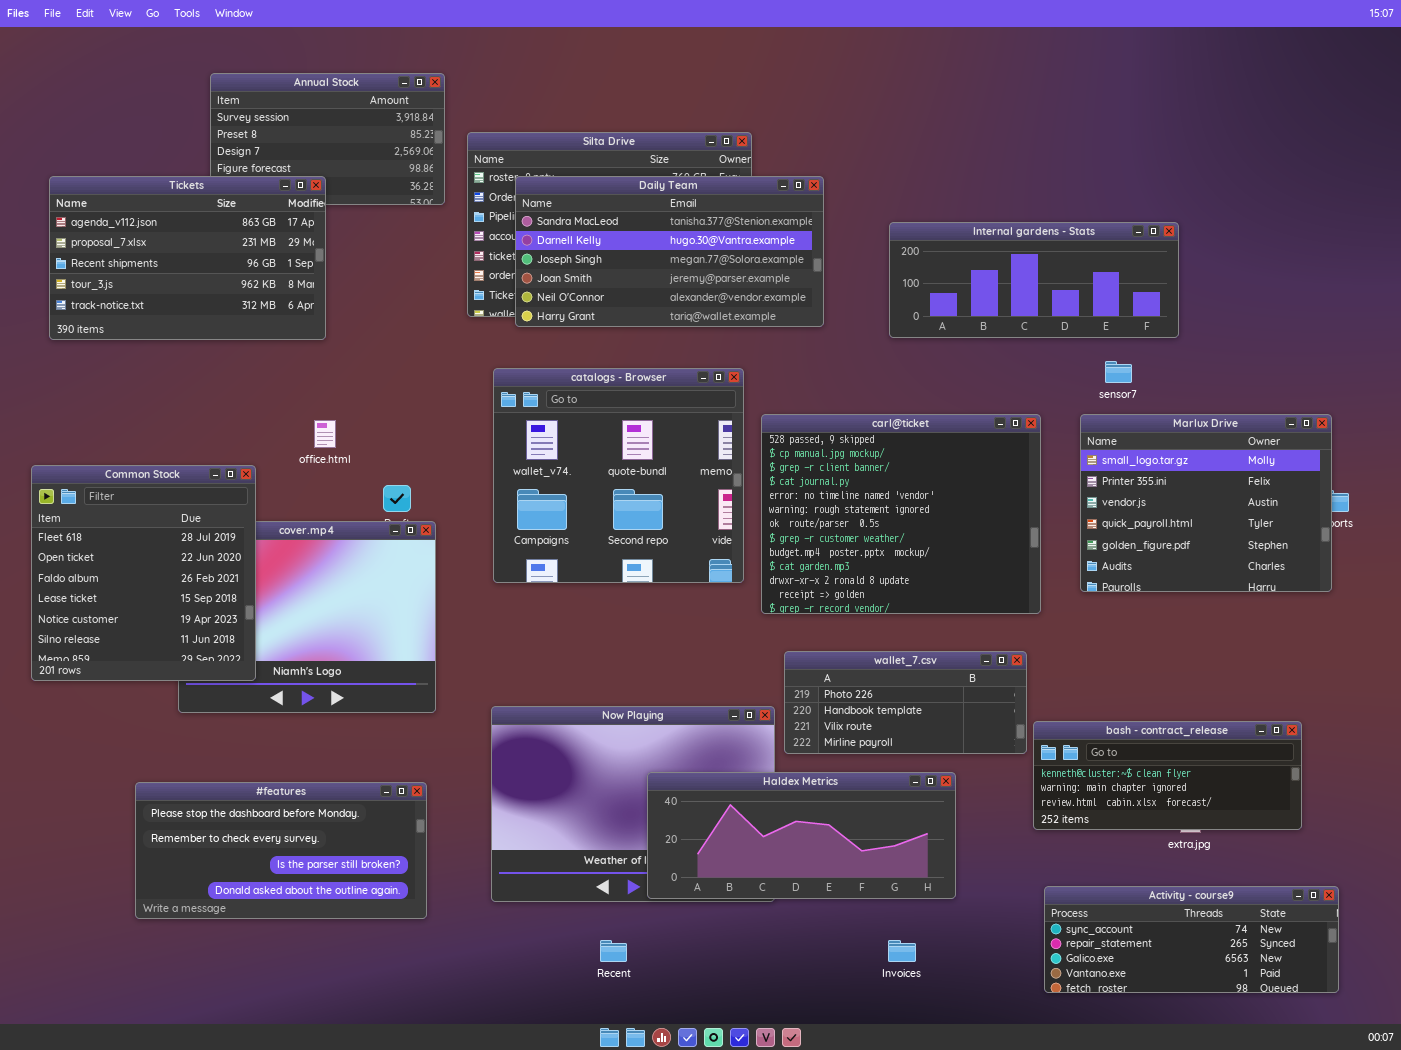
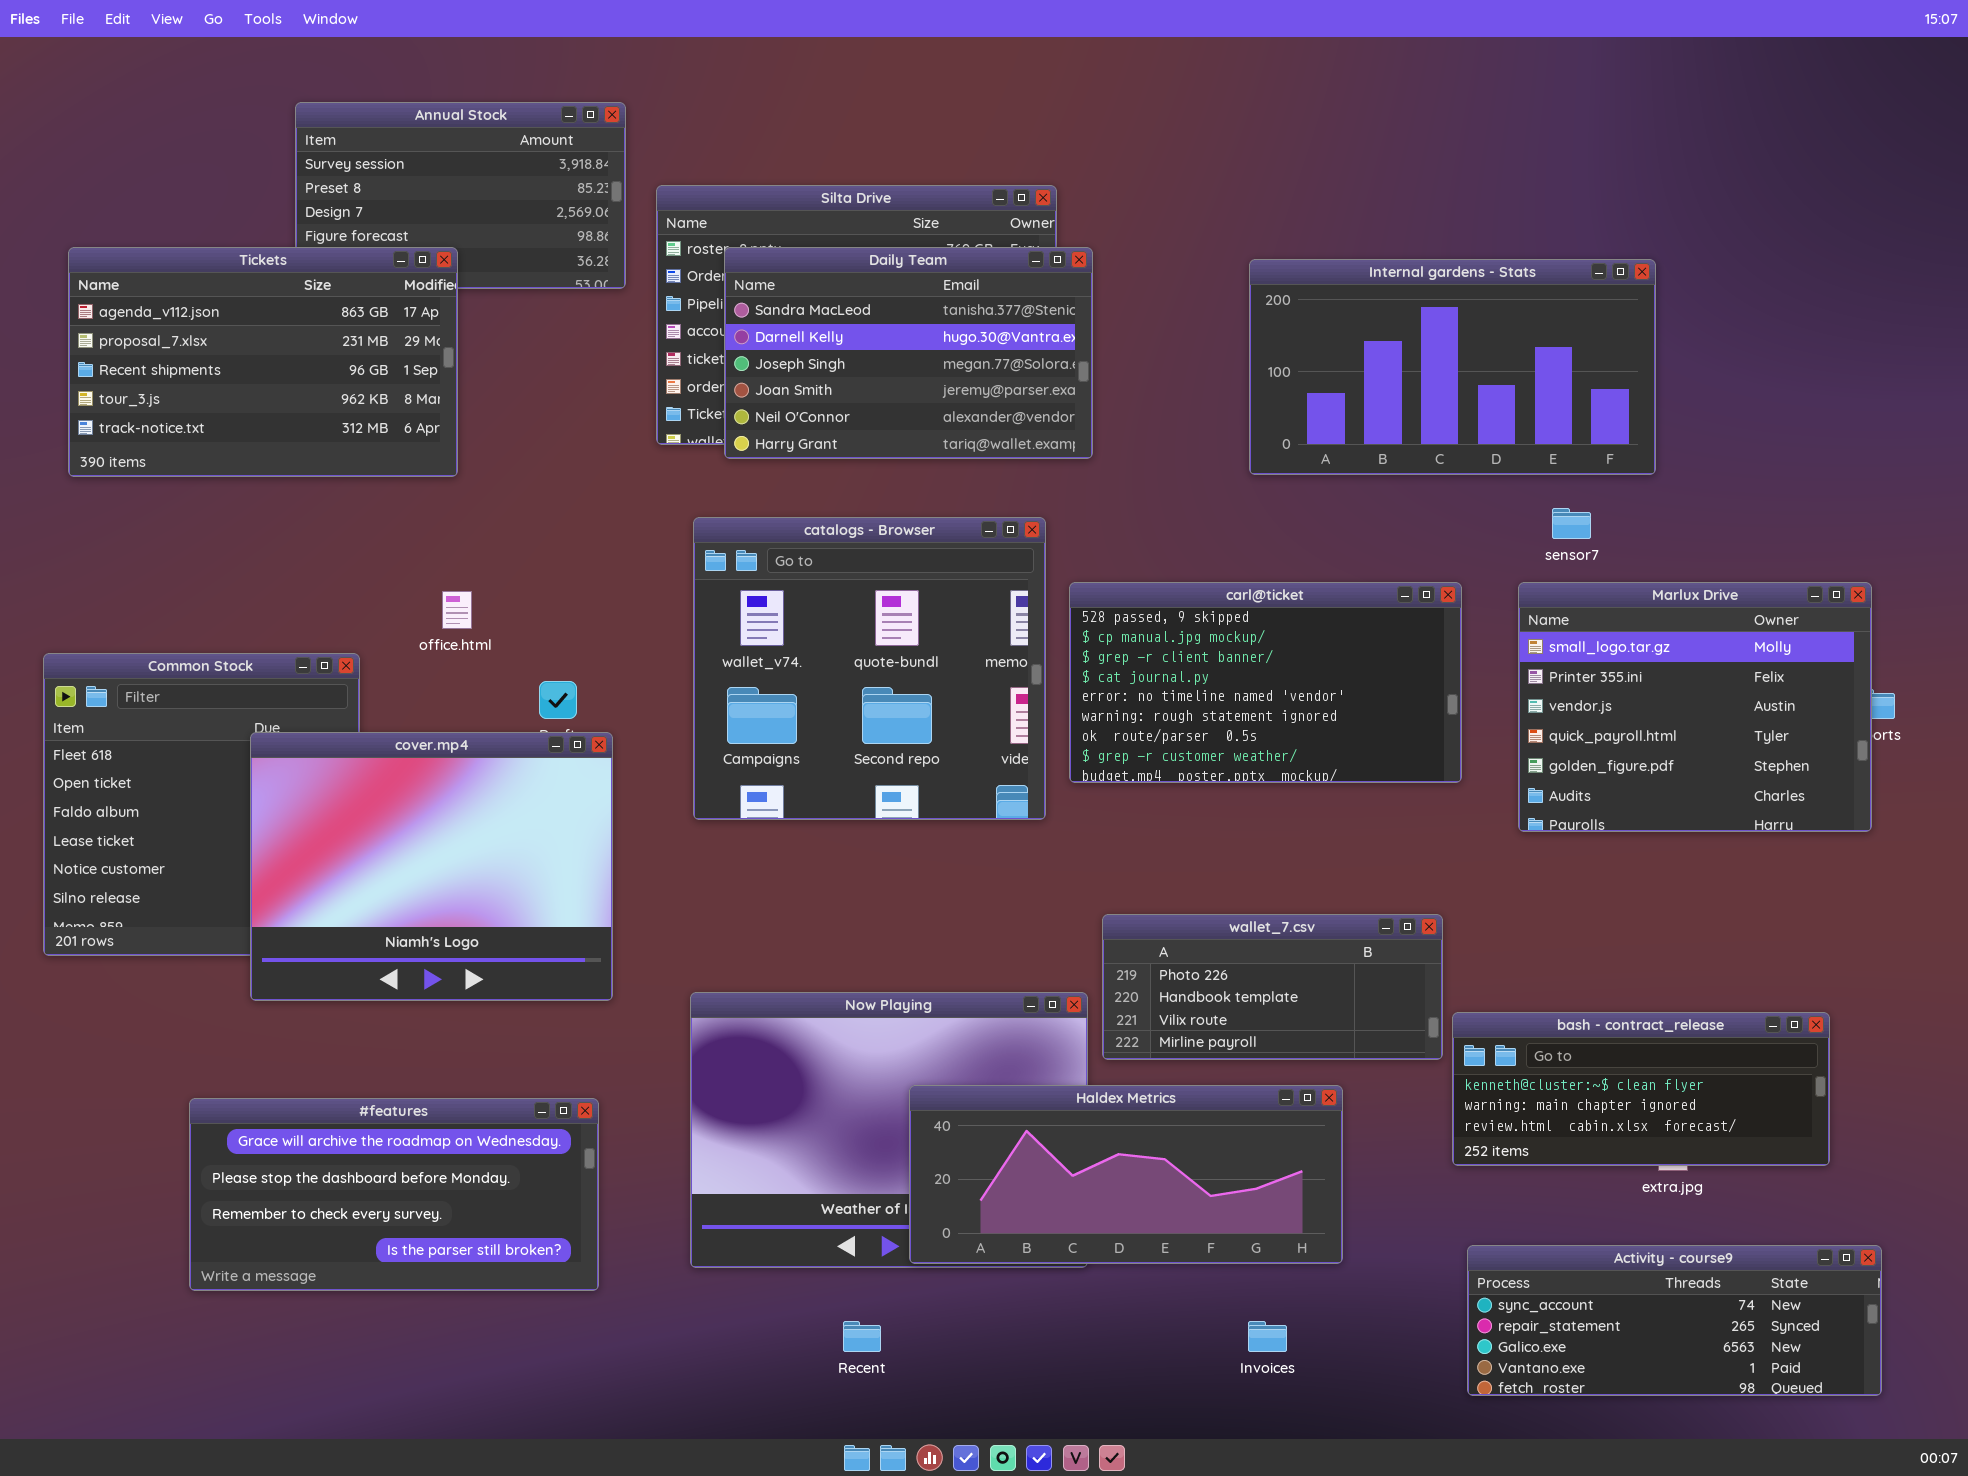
Daily Team: [515,176,824,327] -> [724,247,1093,459], resized
Internal gardens - Stats: [889,222,1179,338] -> [1249,259,1656,475], resized
carl@ticket: [761,414,1041,614] -> [1069,582,1462,783], resized
cover.mp4: [178,521,436,713] -> [250,732,613,1001], raised
#features: [135,782,427,919] -> [189,1098,599,1291], scrolled up 1 row

